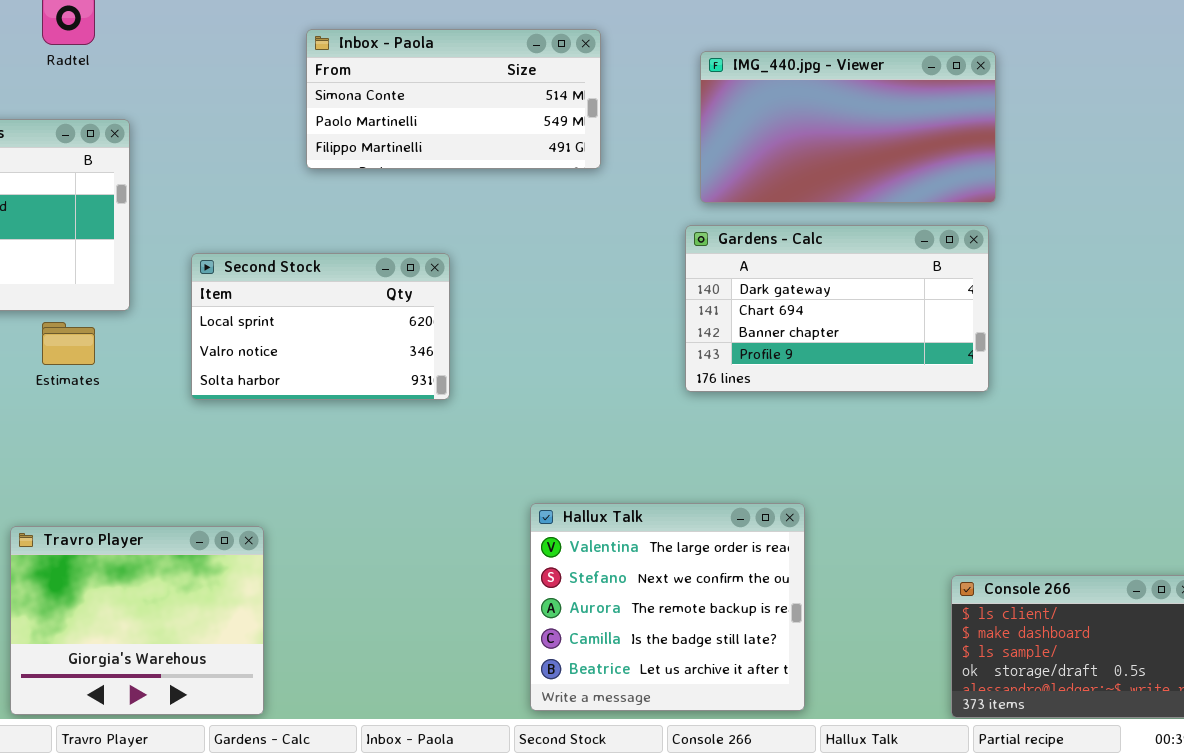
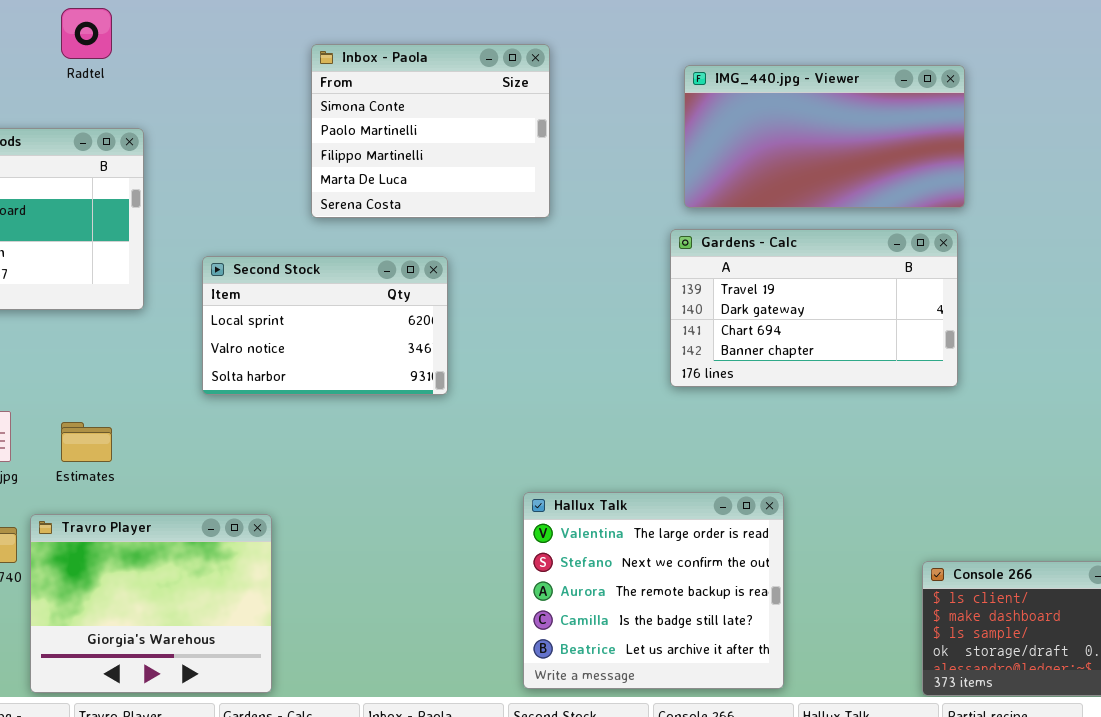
Inbox - Paola: [306,29,601,169] -> [311,44,550,218], resized
Gardens - Calc: [685,225,989,392] -> [670,229,958,387], scrolled up 1 row
Estimates: [42,322,95,365] -> [61,422,112,462], moved

